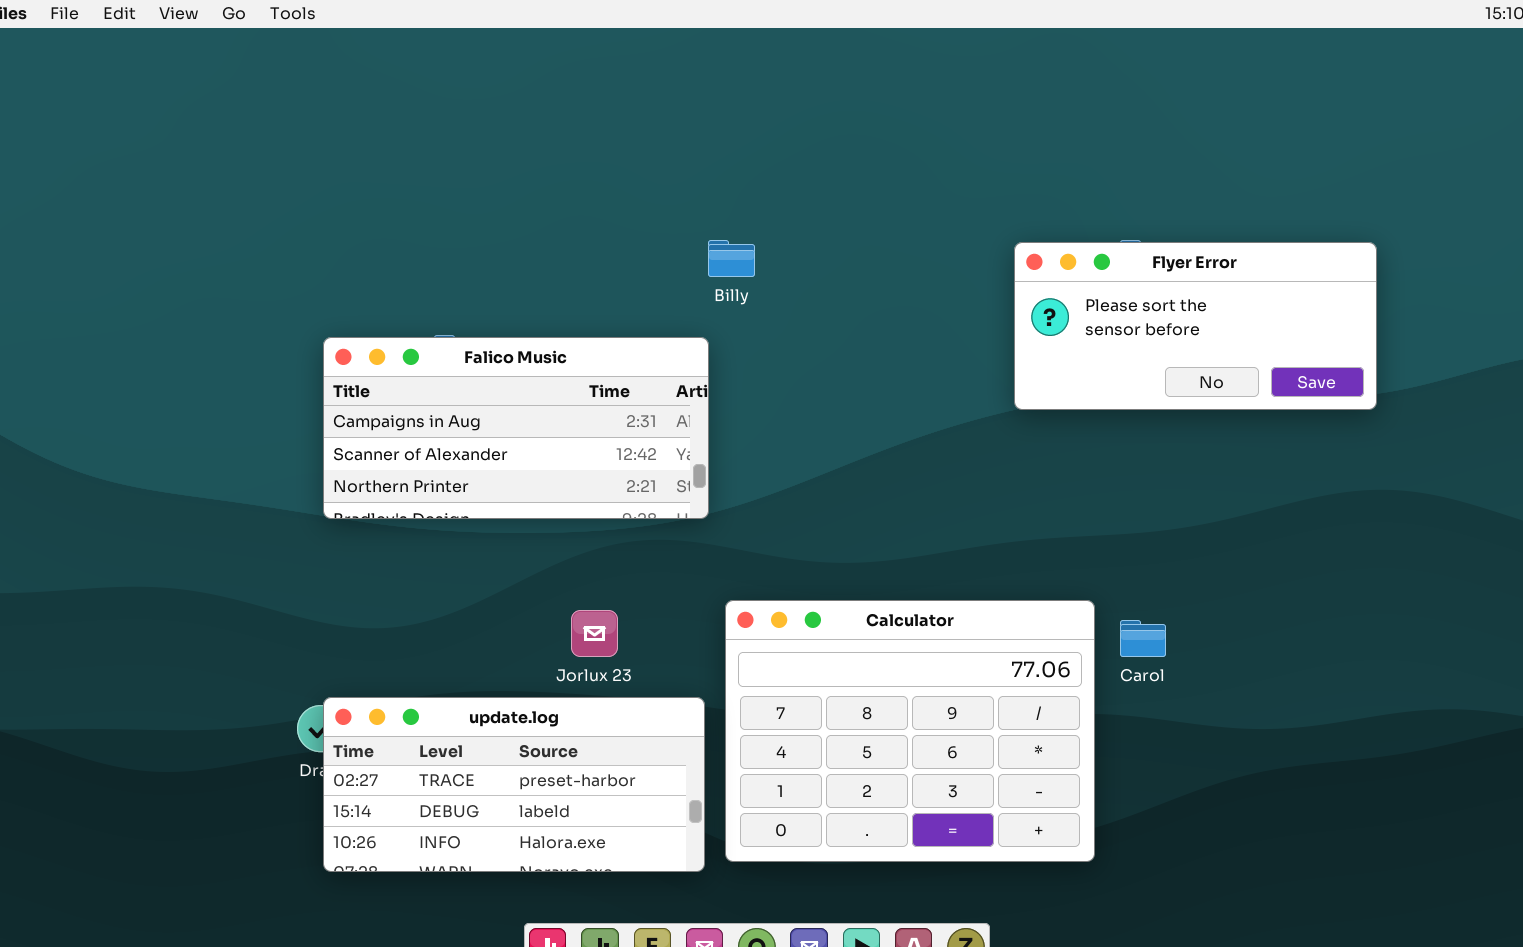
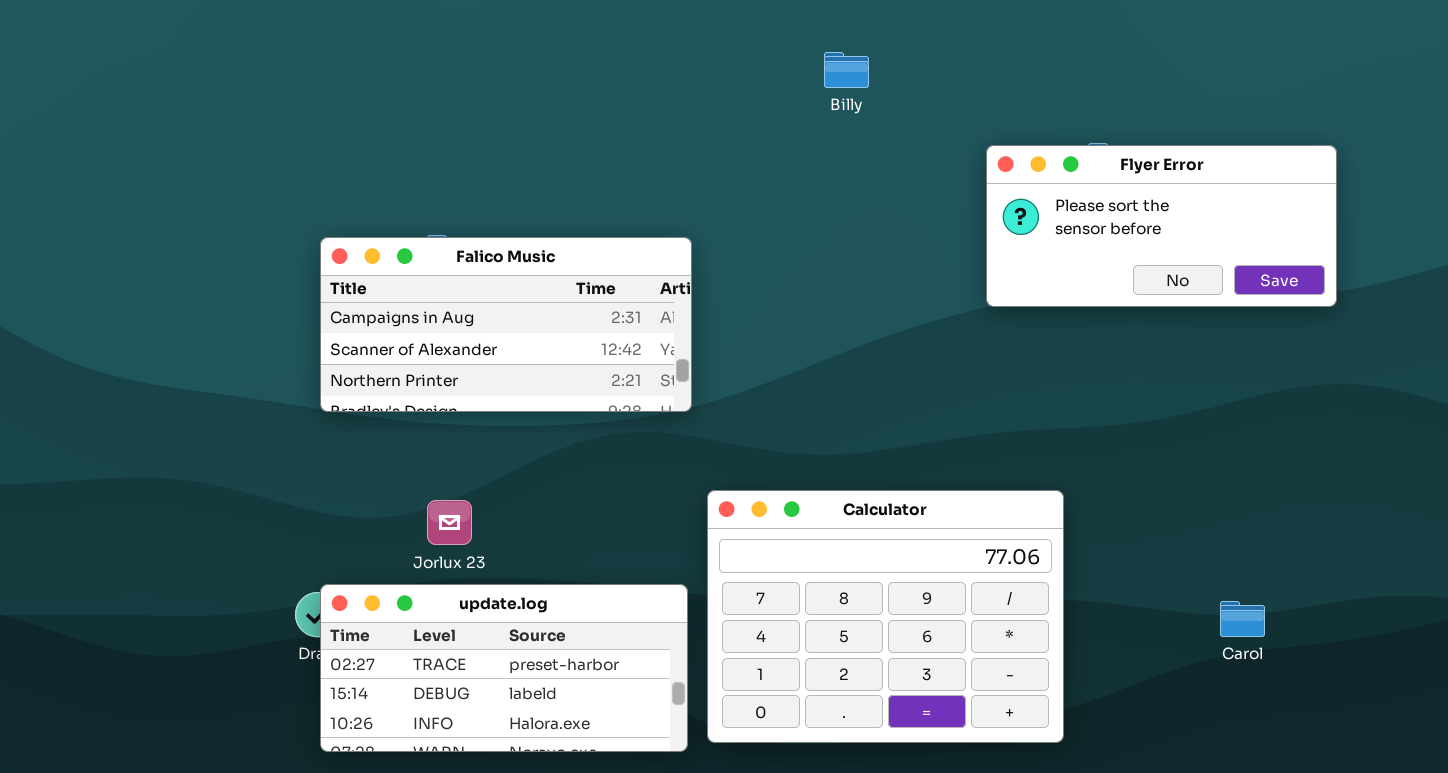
Billy: [708,240,755,277] -> [824,52,869,88], moved
Jorlux 23: [571,610,618,657] -> [427,500,472,545], moved
Carol: [1120,620,1166,657] -> [1220,601,1265,637], moved

